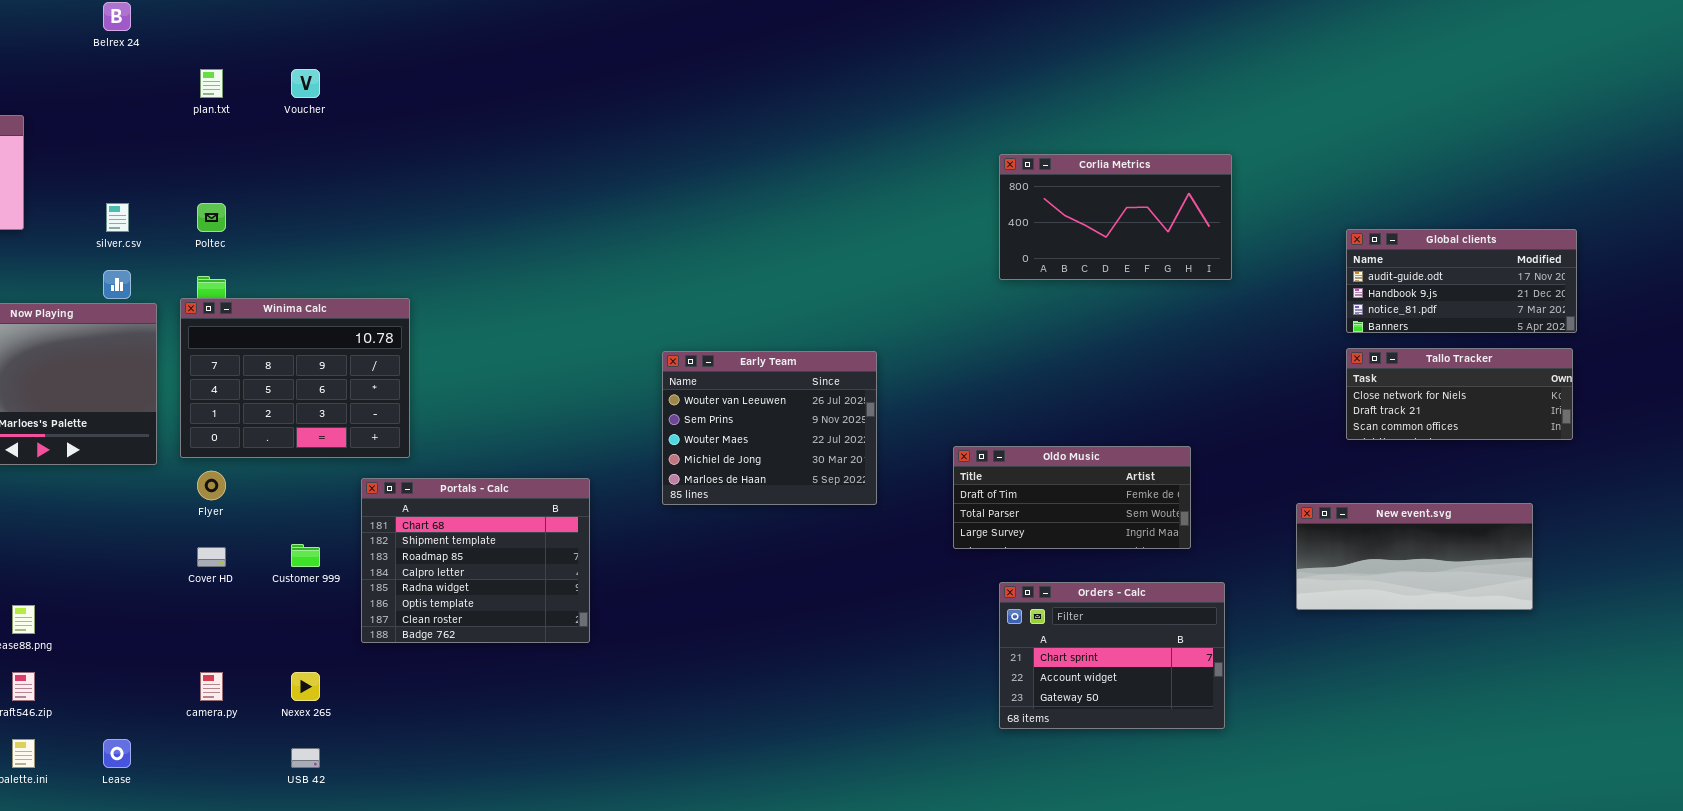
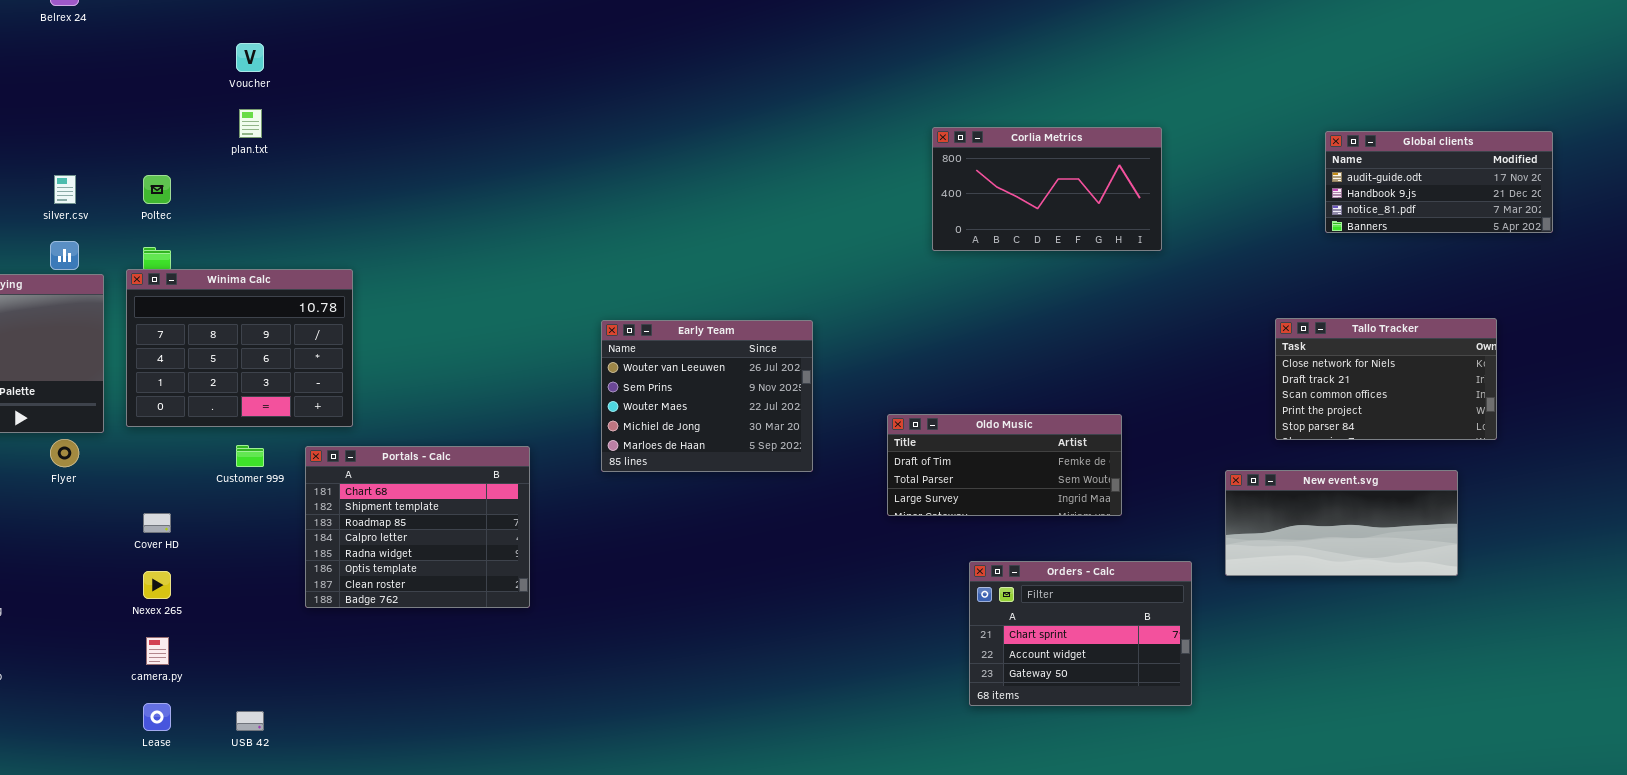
plan.txt: [200,69,223,98] -> [239,109,262,138], moved
Global clients: [1346,229,1577,333] -> [1325,131,1553,233], moved
Tallo Tracker: [1346,348,1573,440] -> [1275,318,1497,440], resized
Flyer: [197,471,226,500] -> [50,439,79,467], moved
Customer 999: [291,544,320,567] -> [236,445,264,467], moved
Orders - Calc: [999,582,1225,729] -> [969,561,1192,706], moved
Nexex 265: [291,672,320,701] -> [143,571,171,599], moved
Lease: [103,739,131,768] -> [143,703,171,731], moved

